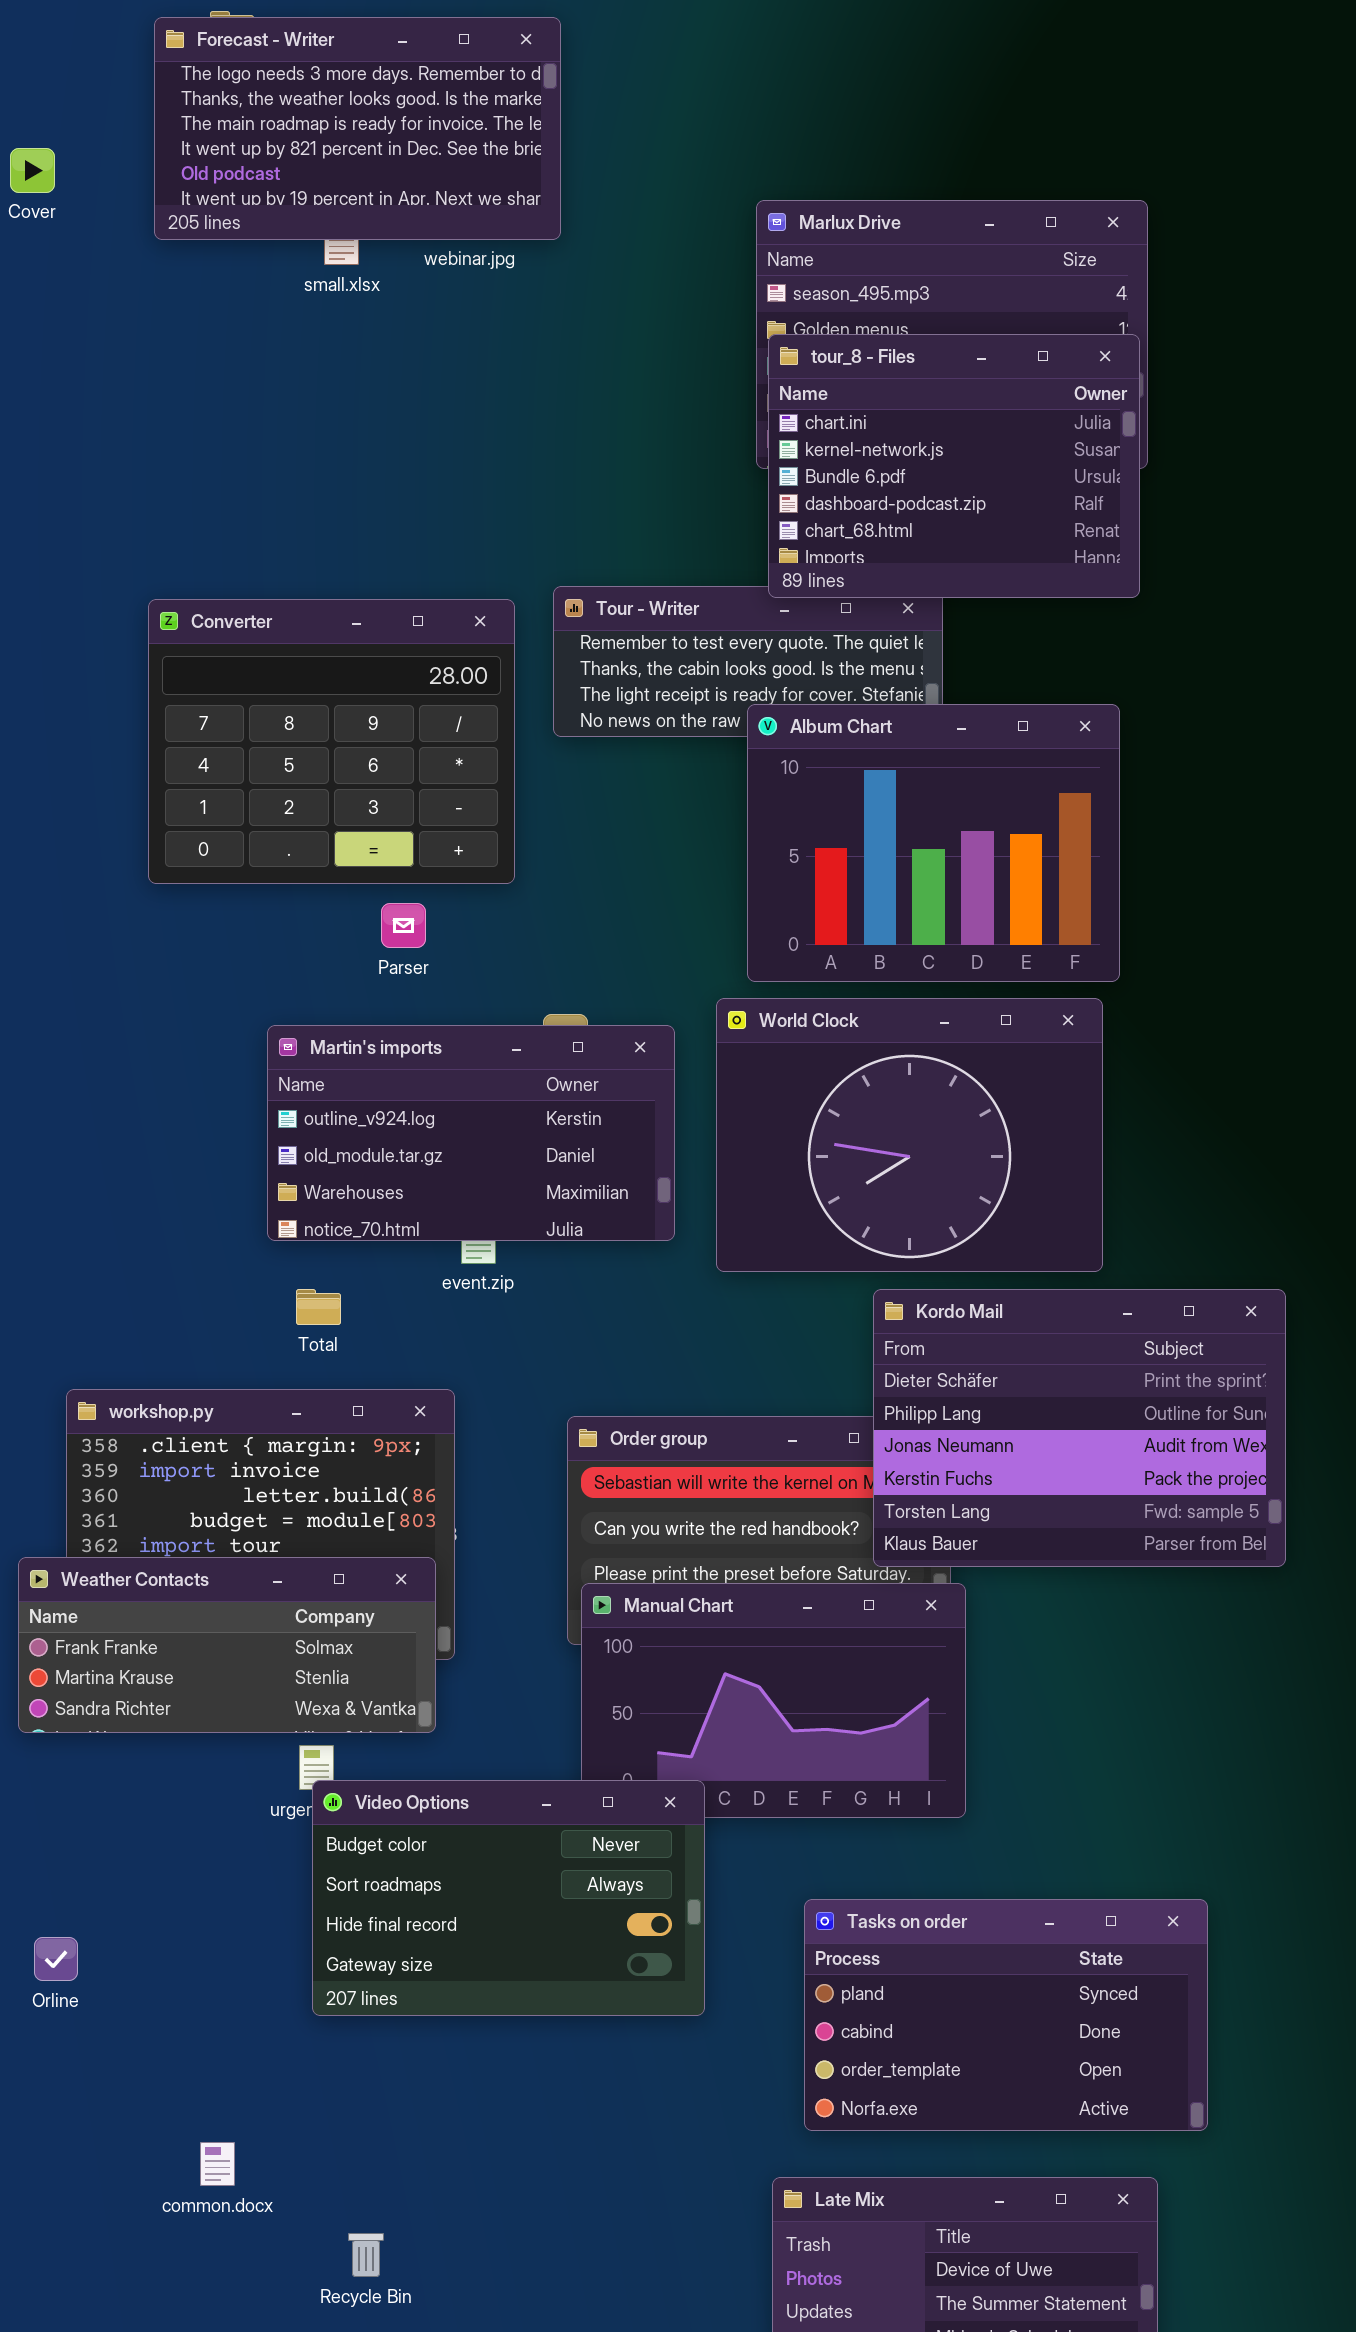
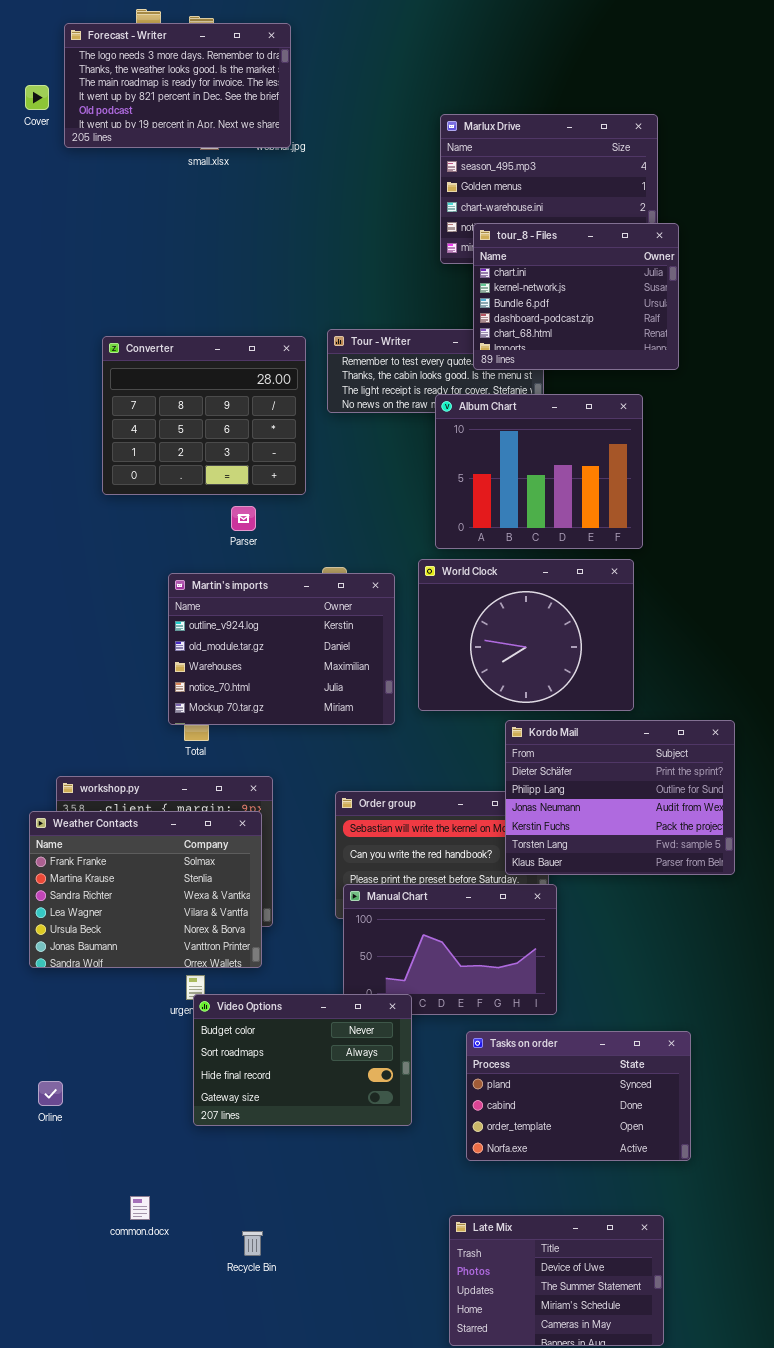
Forecast - Writer: [154,17,561,240] -> [64,23,291,148], moved
tour_8 - Files: [768,334,1140,598] -> [473,223,679,370], moved
Martin's imports: [267,1025,675,1241] -> [168,573,395,725], resized
Weather Contacts: [18,1557,436,1733] -> [29,811,262,968], resized
Tasks on order: [804,1899,1208,2131] -> [466,1031,691,1161], moved
Recycle Bin: [348,2233,384,2277] -> [242,1231,263,1256], moved

